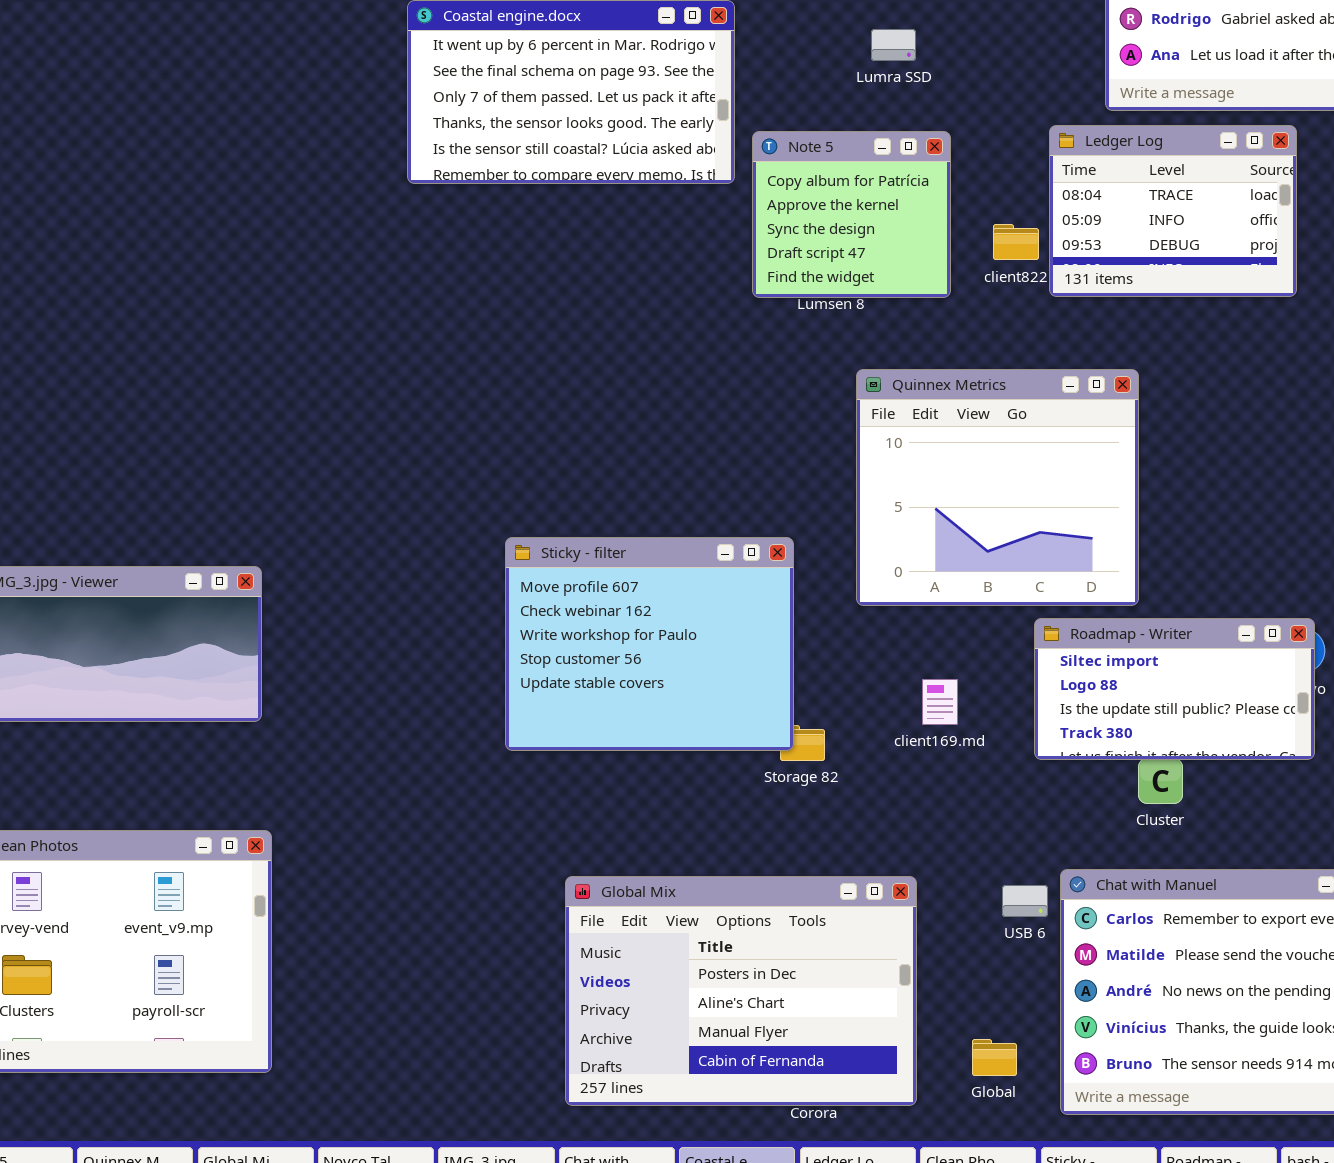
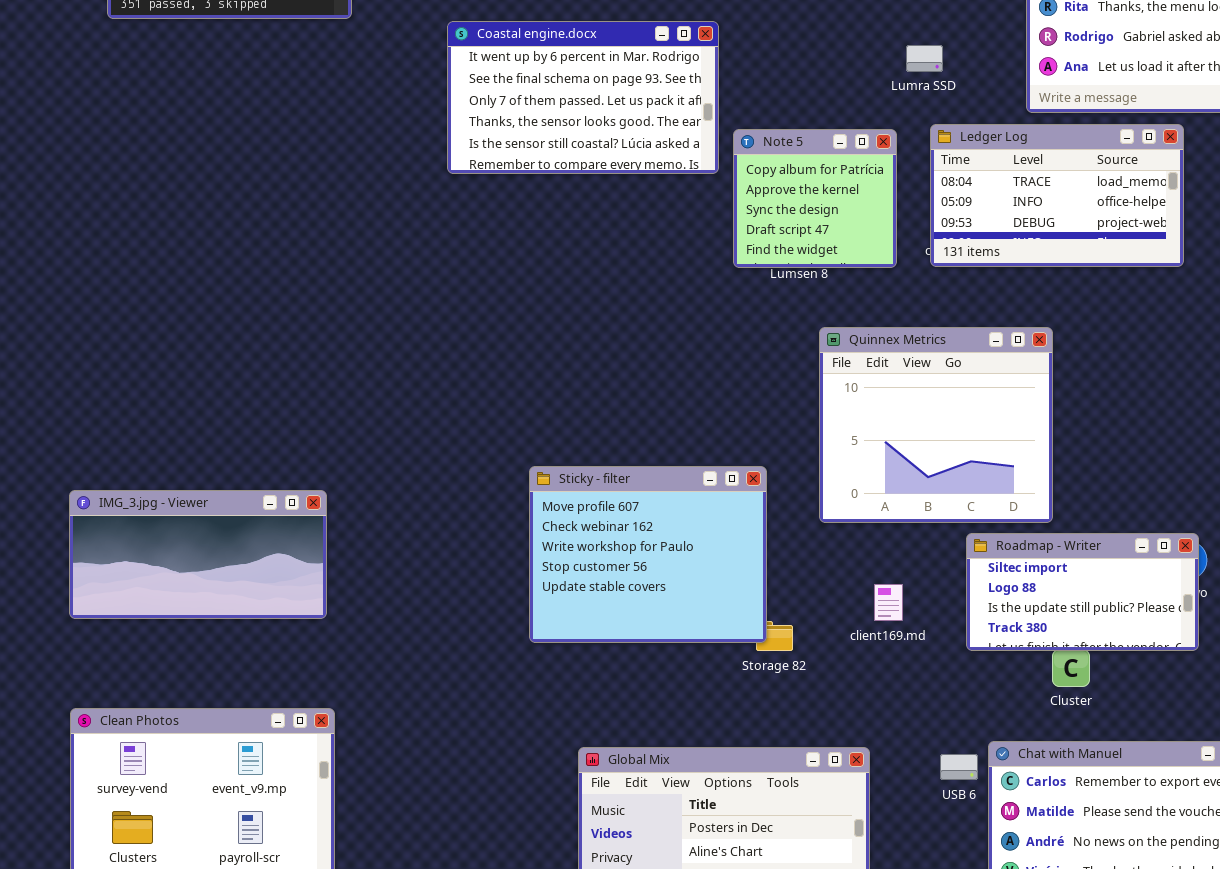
Lumra SSD: [871,29,916,61] -> [906,45,943,72], moved
Ledger Log: [1049,125,1297,297] -> [930,124,1184,267], resized

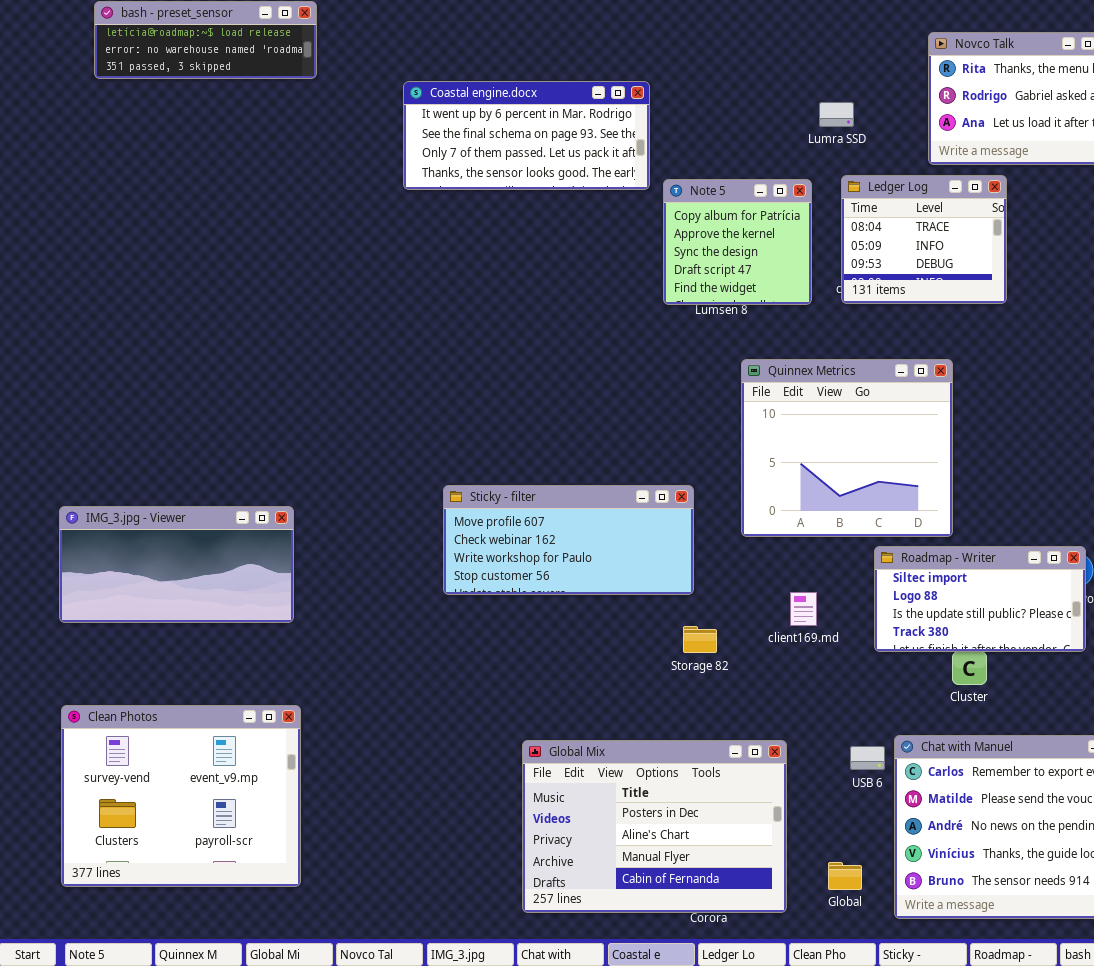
Coastal engine.docx: [447,21,719,174] -> [403,81,650,190], resized
Ledger Log: [930,124,1184,267] -> [841,175,1007,304], resized
Sticky - filter: [529,466,767,643] -> [443,485,694,595], resized

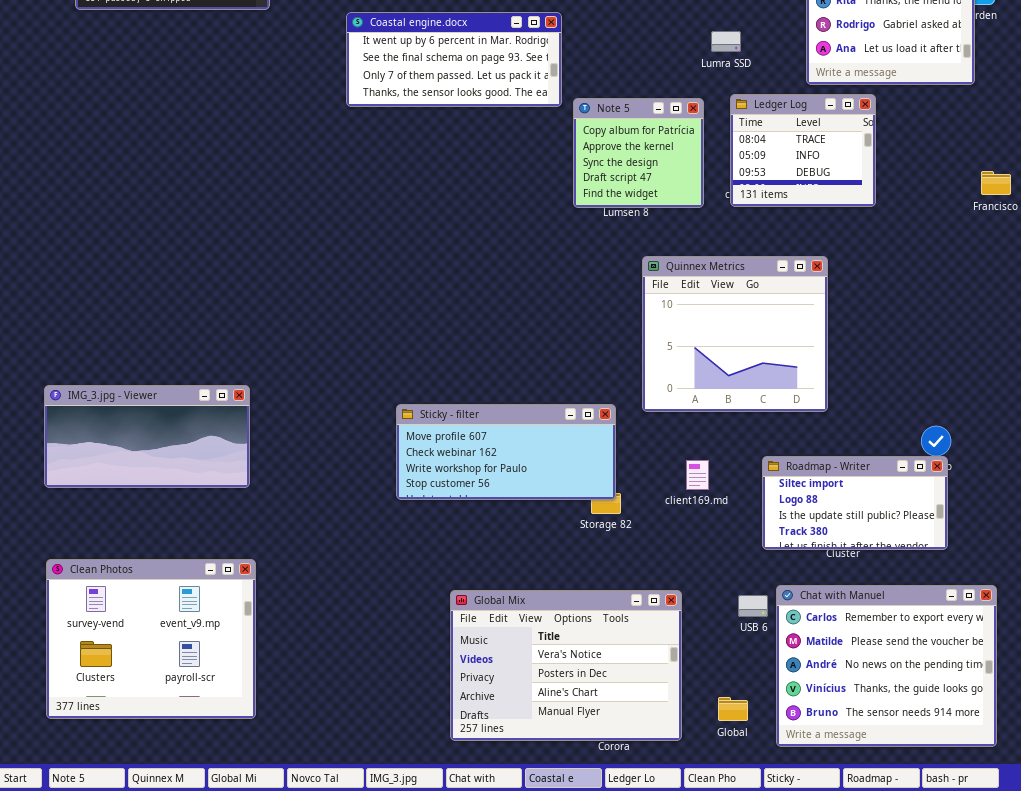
Sticky - filter: [443,485,694,595] -> [396,404,616,500], moved
Roadmap - Writer: [874,546,1086,652] -> [762,456,948,550], moved
Global Mix: [522,740,787,913] -> [450,590,682,741], scrolled up 1 row

